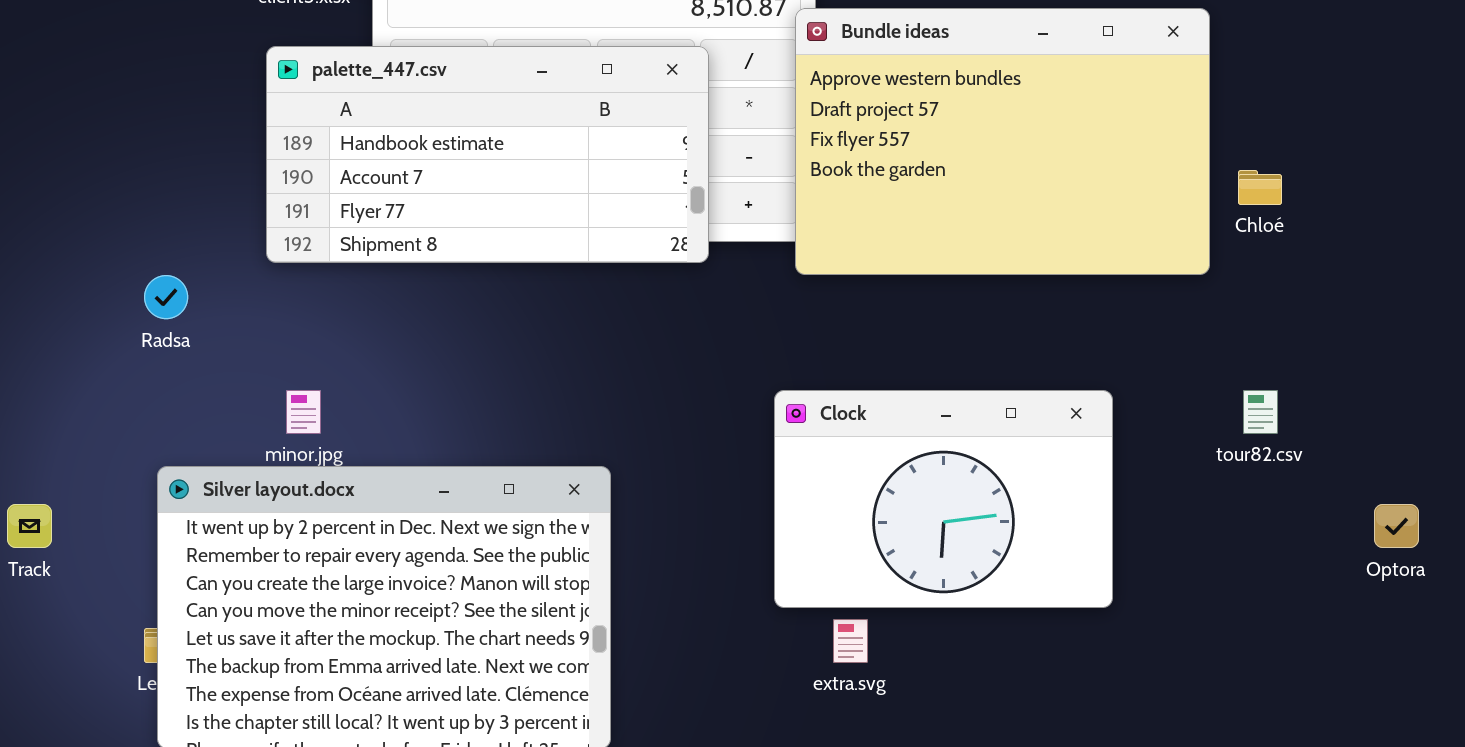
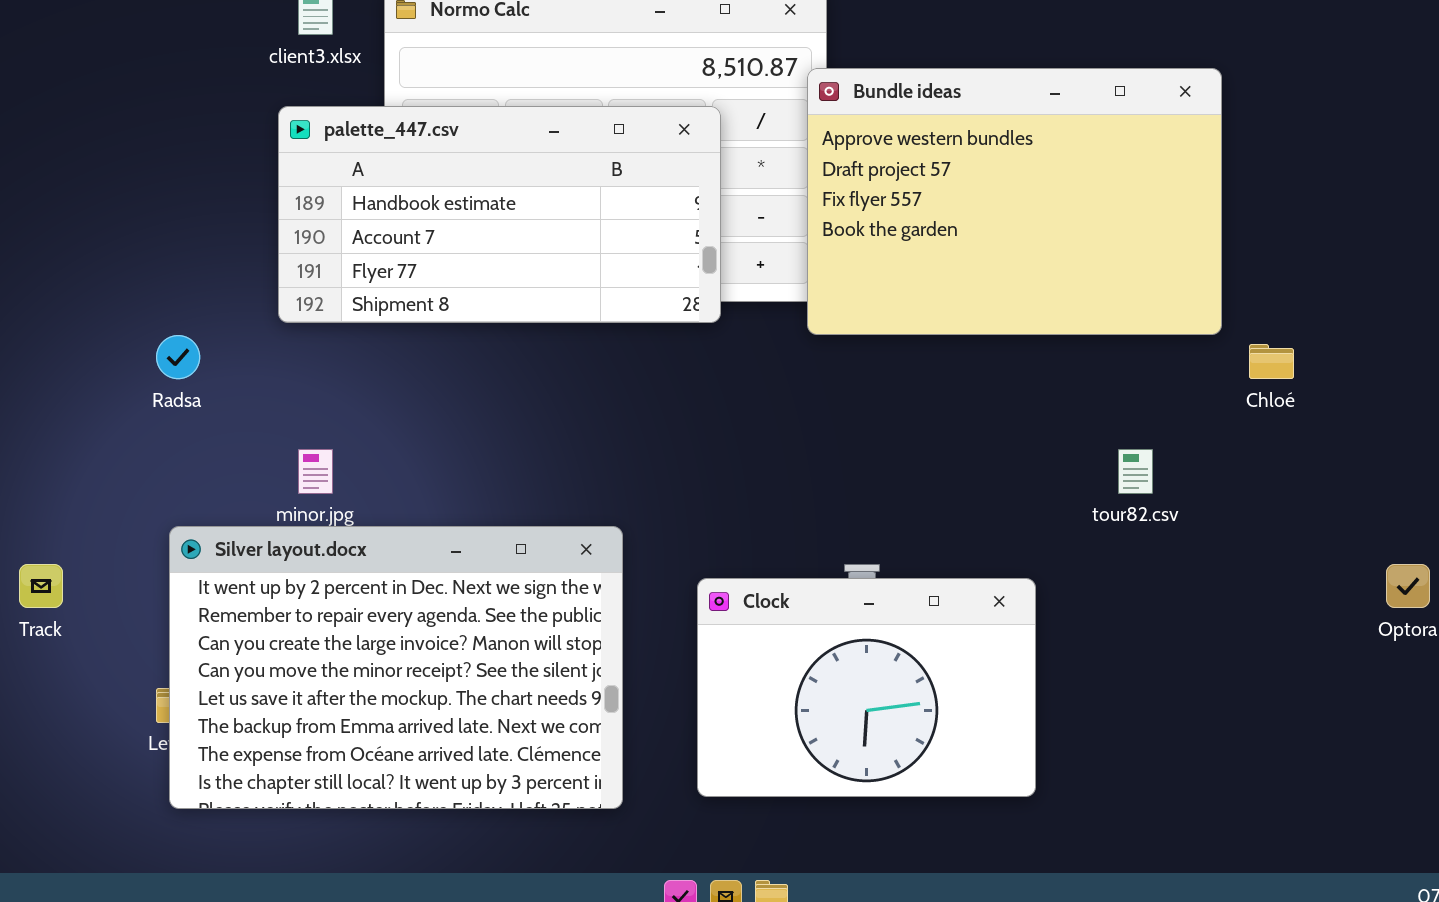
Chloé: [1238,170,1282,205] -> [1249,344,1294,379], moved
Clock: [774,390,1113,608] -> [697,578,1036,797], moved
tour82.csv: [1243,390,1278,434] -> [1118,449,1153,494], moved

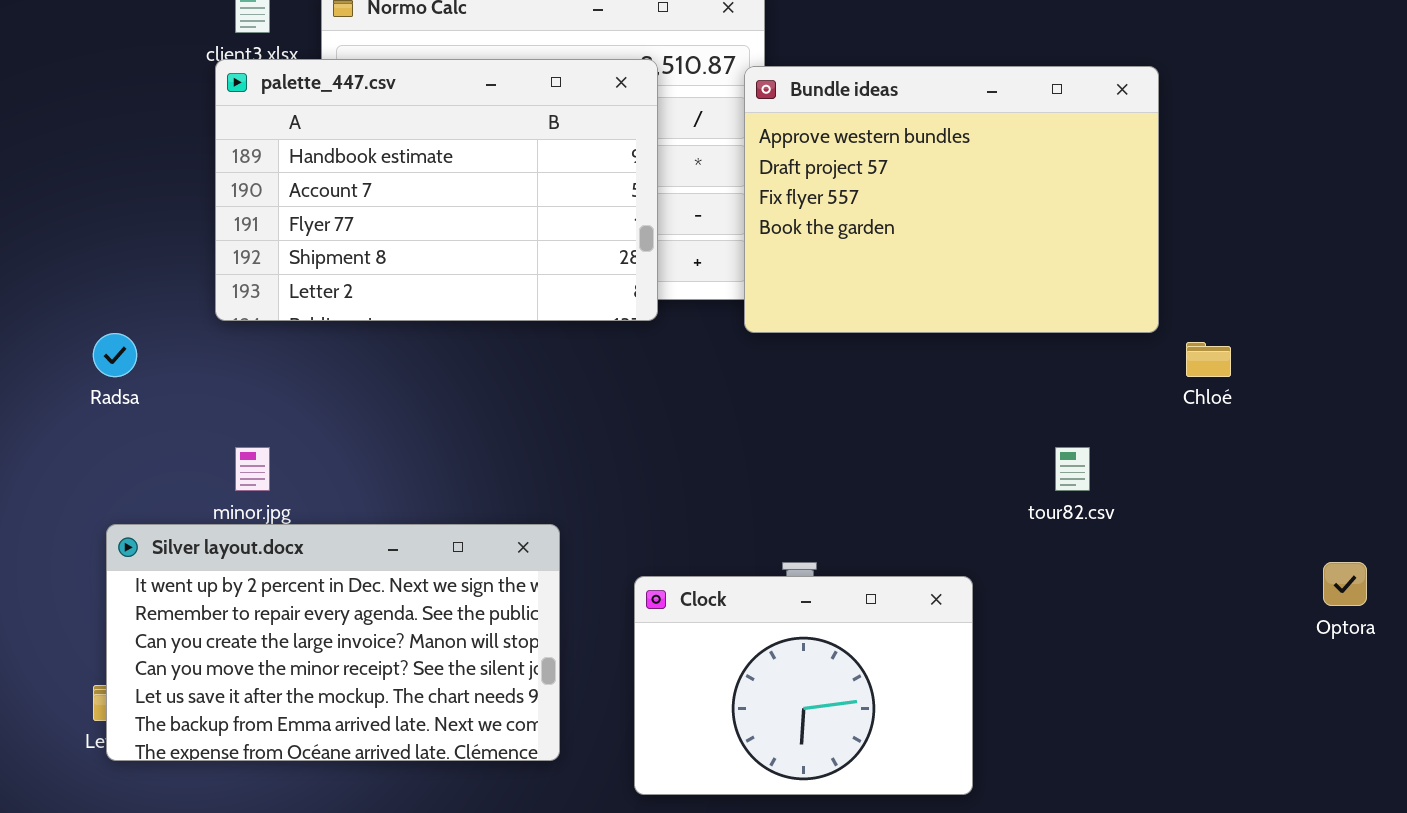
palette_447.csv: [278,106,721,323] -> [215,59,658,321], resized
Silver layout.docx: [169,526,623,809] -> [106,524,560,761], resized

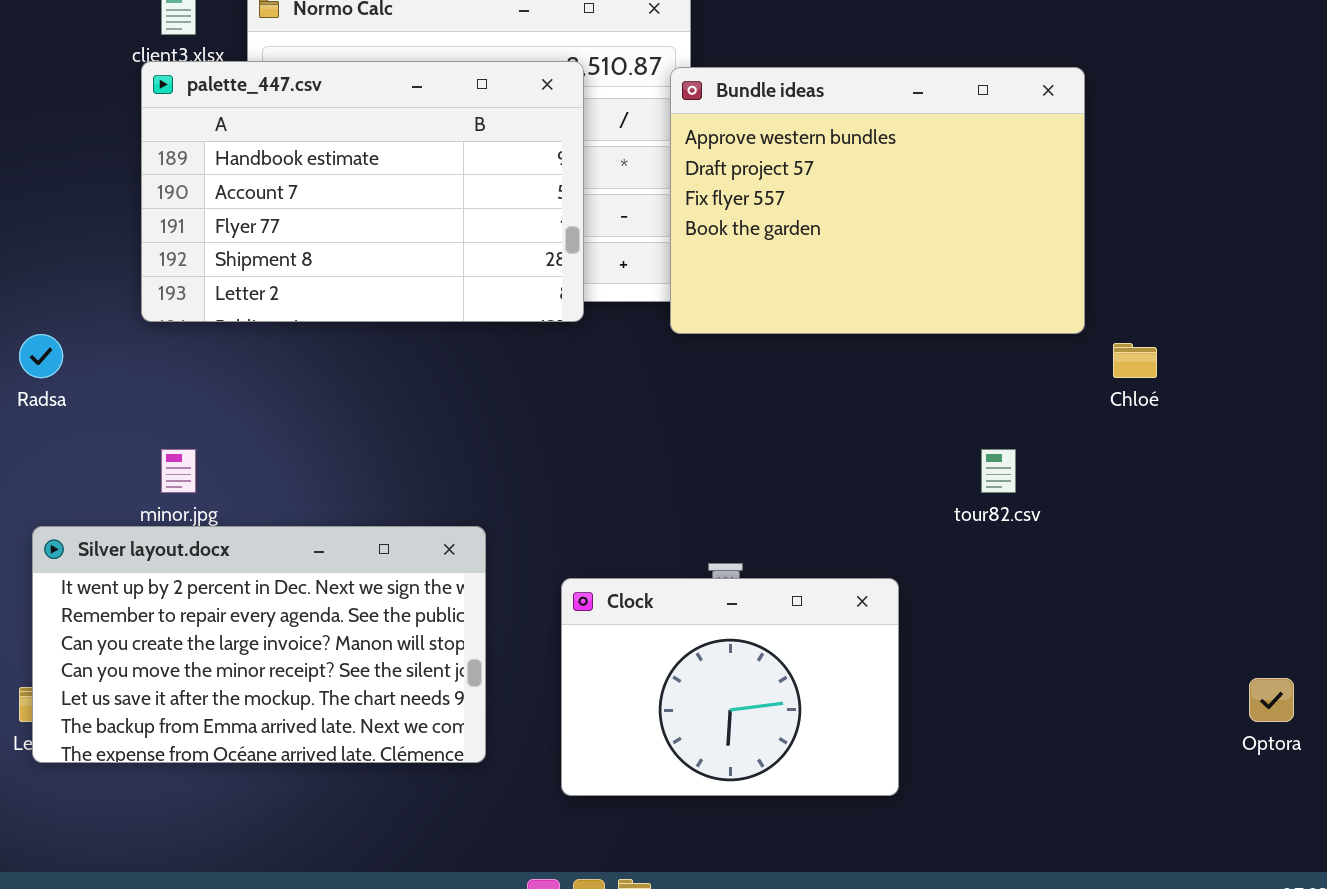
Optora: [1323,562,1367,606] -> [1249,678,1294,722], moved

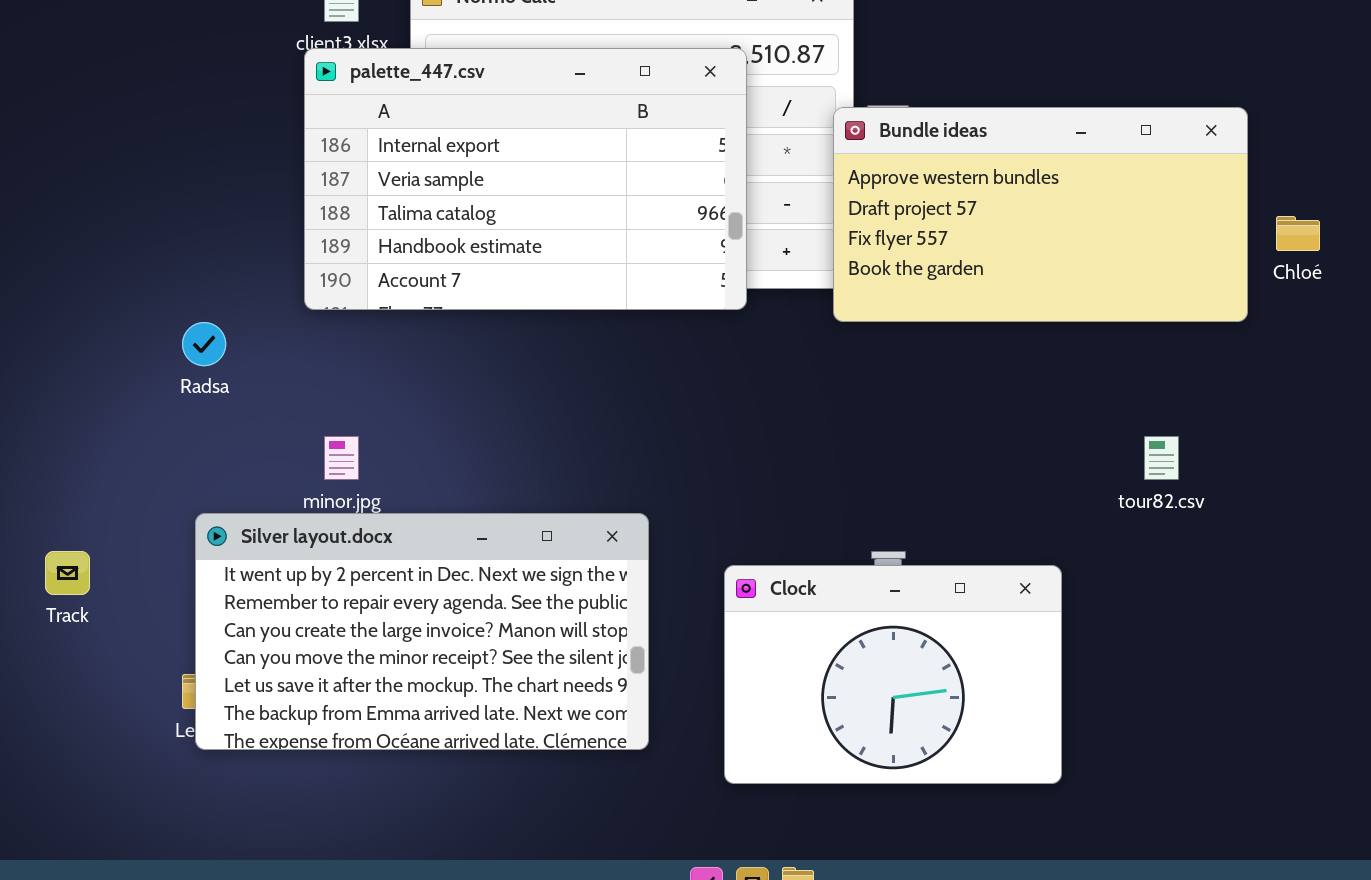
palette_447.csv: [141,61,584,322] -> [304,48,747,310], scrolled up 3 rows
Bundle ideas: [670,67,1085,334] -> [833,107,1248,322], resized
Chloé: [1113,343,1157,378] -> [1276,216,1320,251], moved

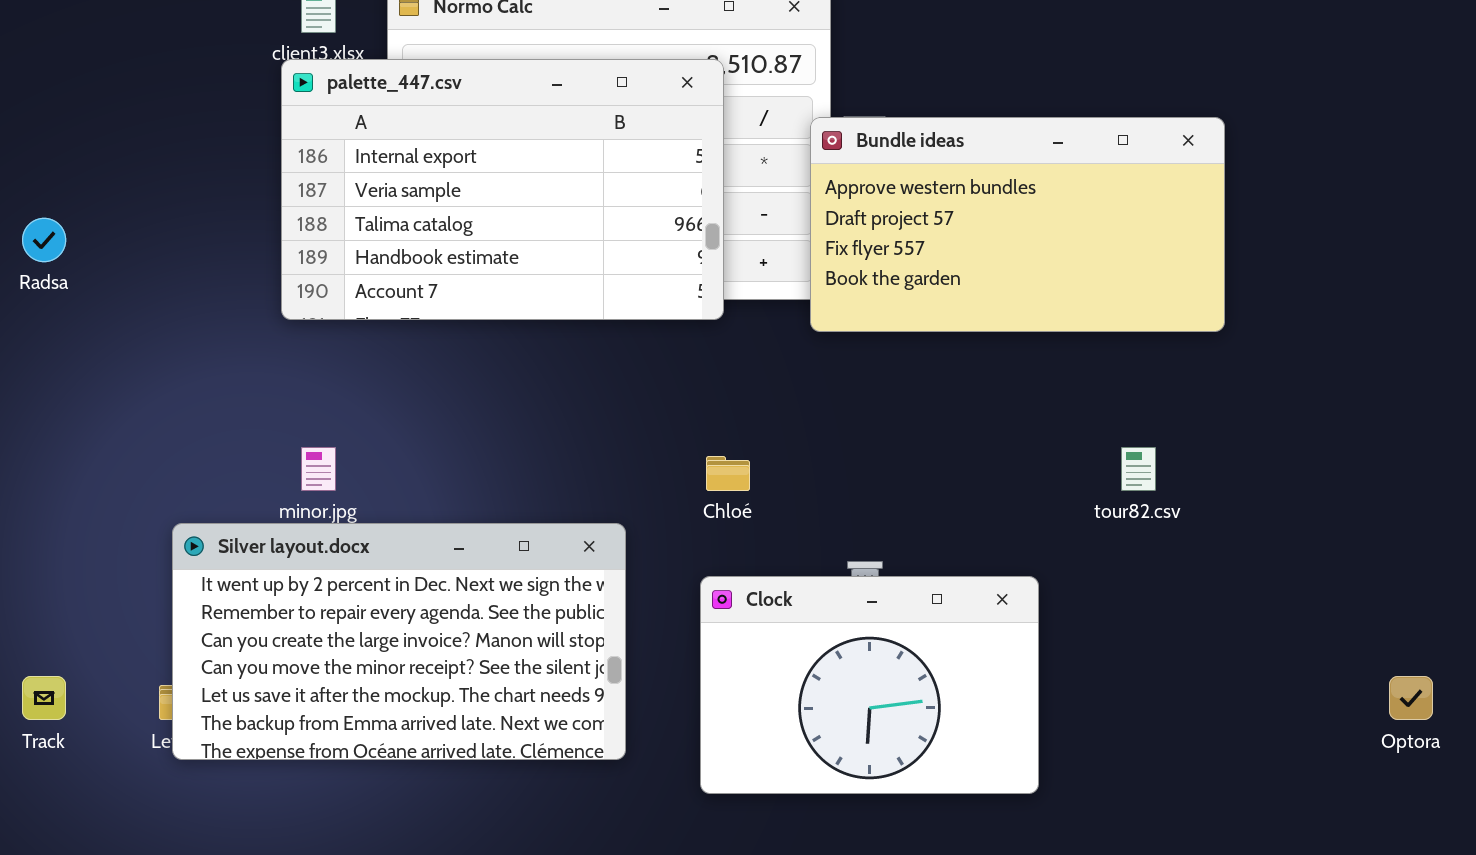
Chloé: [1276,216,1320,251] -> [706,456,750,491], moved
Radsa: [182,322,226,366] -> [22,218,66,262], moved
Track: [45,551,90,595] -> [22,676,66,720], moved

